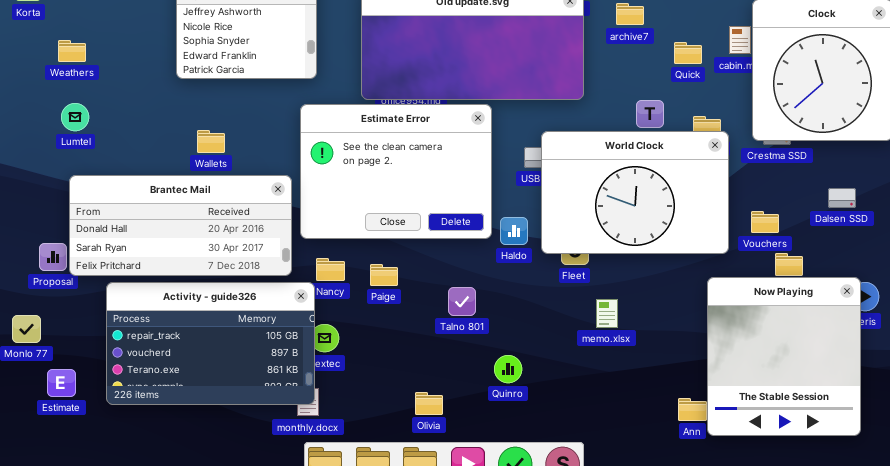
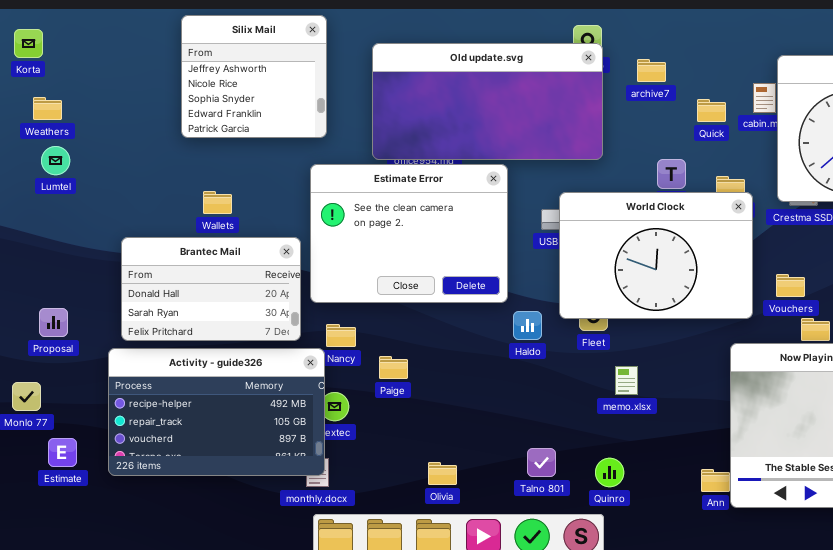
Weathers: [58,40,86,62] -> [33,97,62,120], moved
Lumtel: [61,103,89,131] -> [41,146,70,175], moved
Brantec Mail: [69,175,292,276] -> [121,237,301,341], resized
Haldo: [500,217,528,245] -> [513,311,542,340], moved
Paige: [370,264,398,286] -> [379,356,408,379], moved
Activity - guide326: [106,282,315,405] -> [108,348,325,476], scrolled up 1 row
Talno 801: [448,287,476,316] -> [527,448,556,477], moved
Quinro: [494,355,522,383] -> [595,458,624,487], moved

